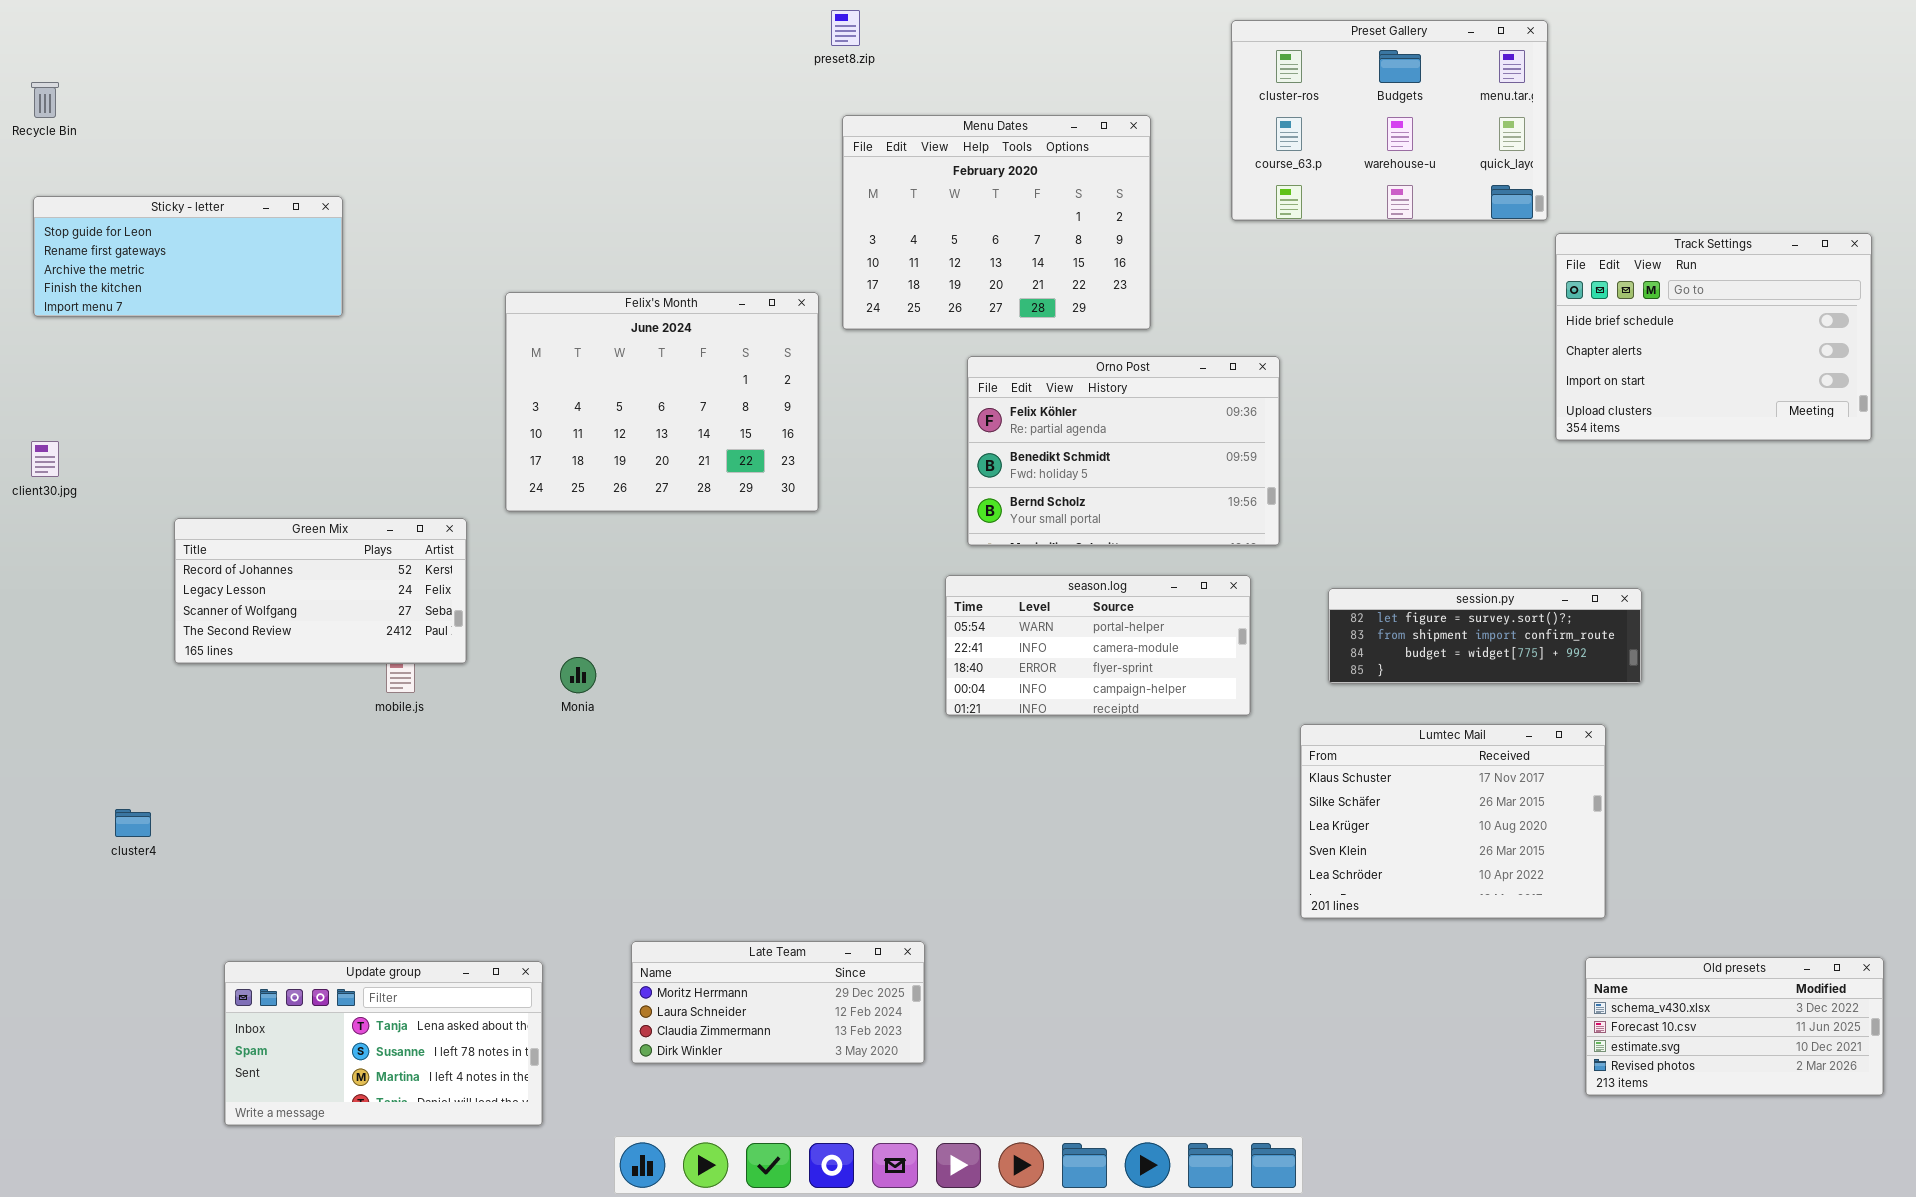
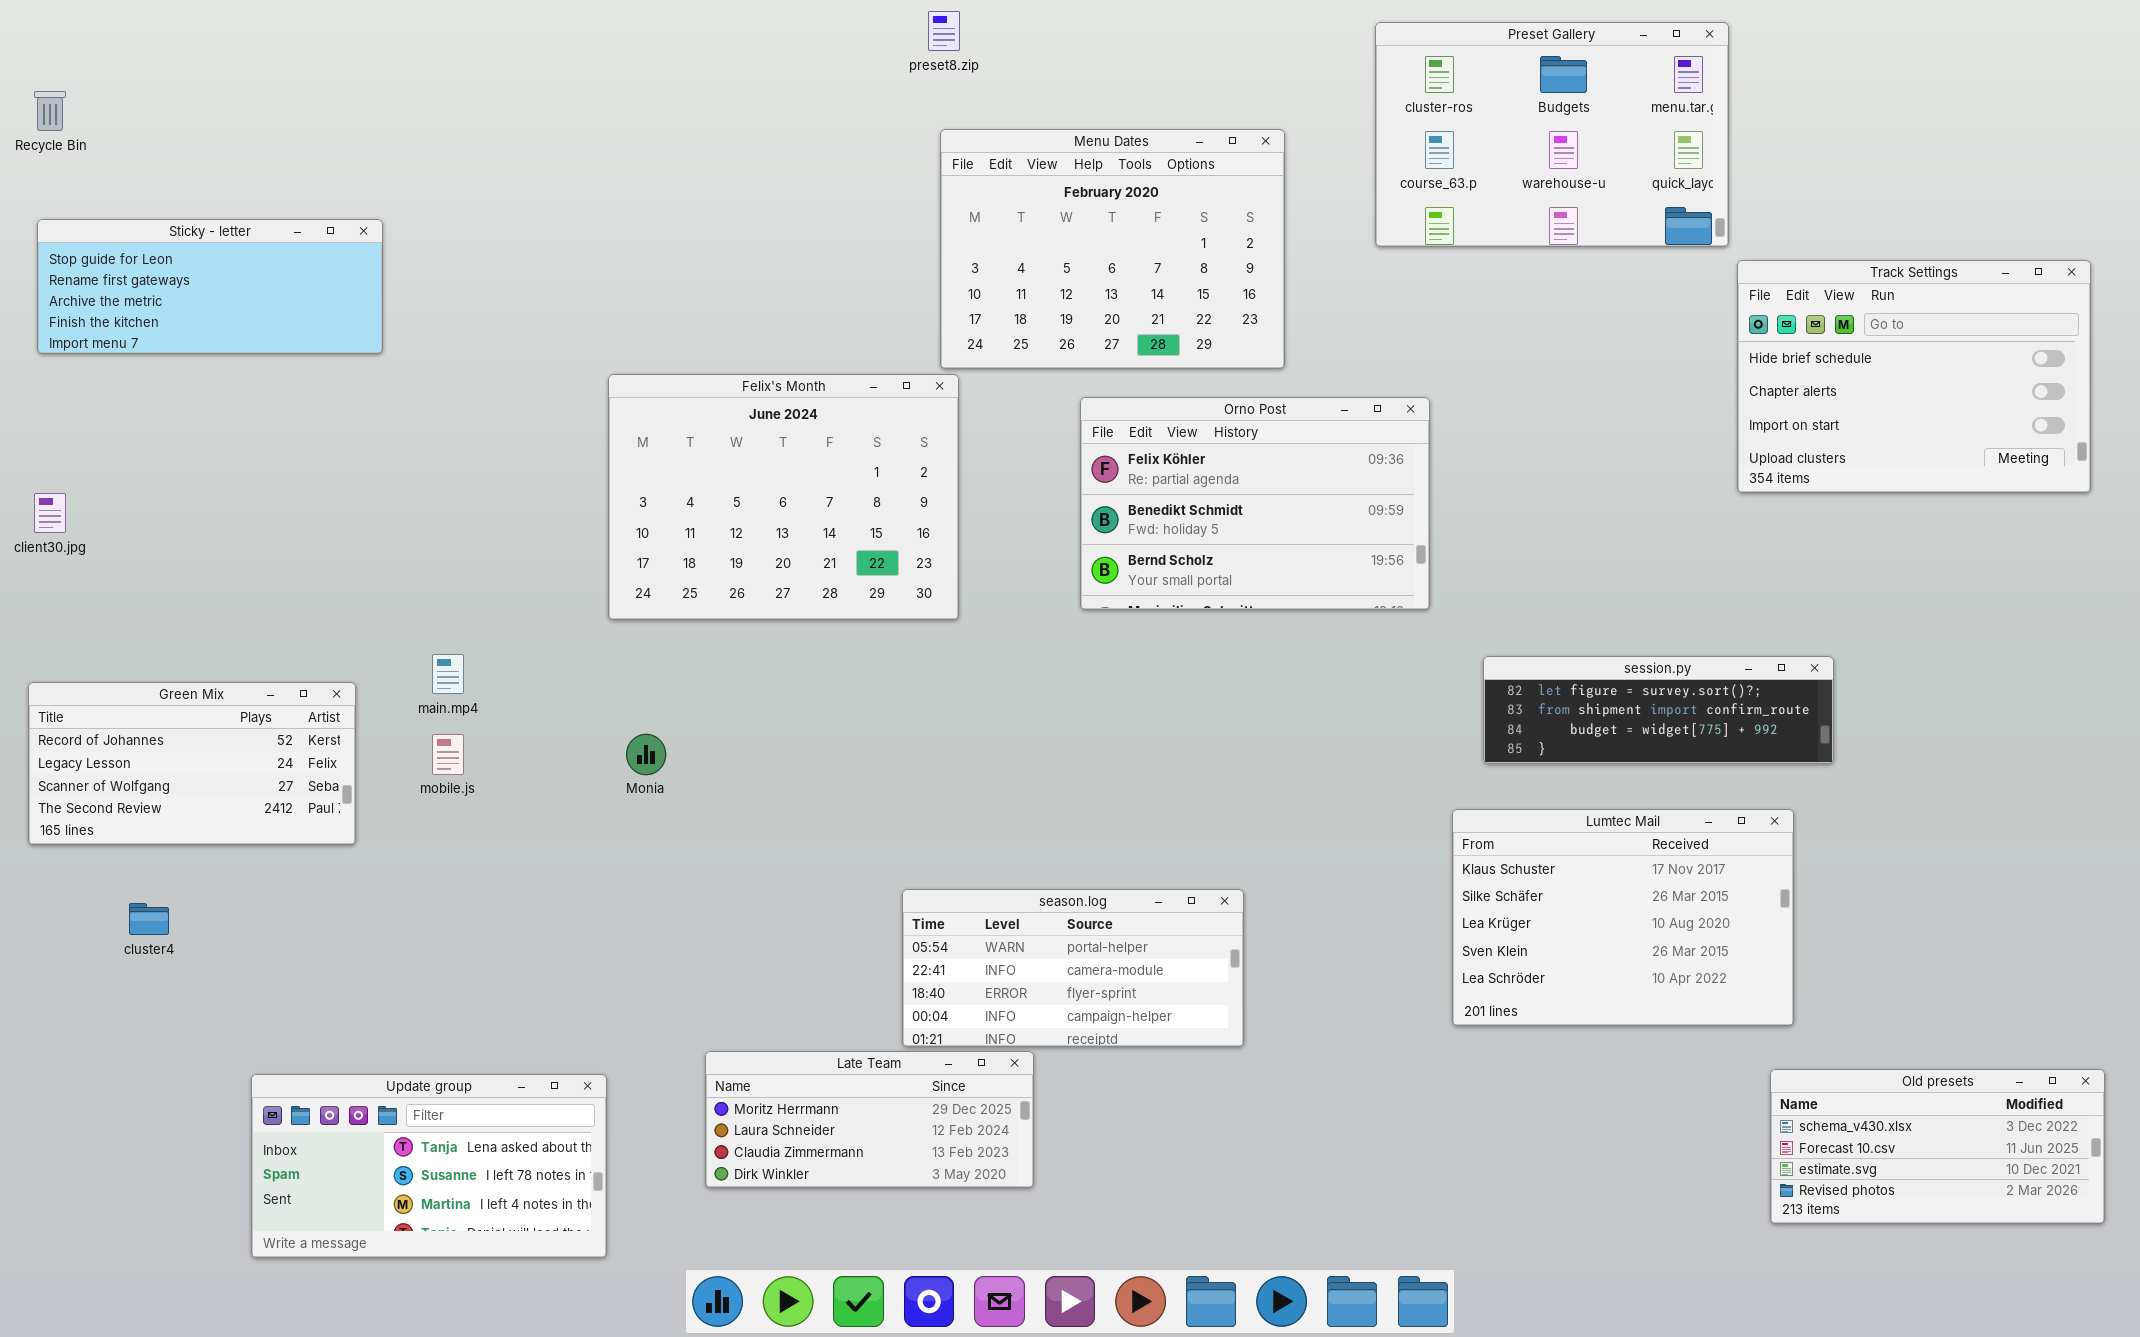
Felix's Month: [505,292,819,512] -> [608,374,959,620], moved
Green Mix: [174,518,467,664] -> [28,682,356,845], moved
season.log: [945,575,1251,716] -> [902,889,1244,1047], moved

